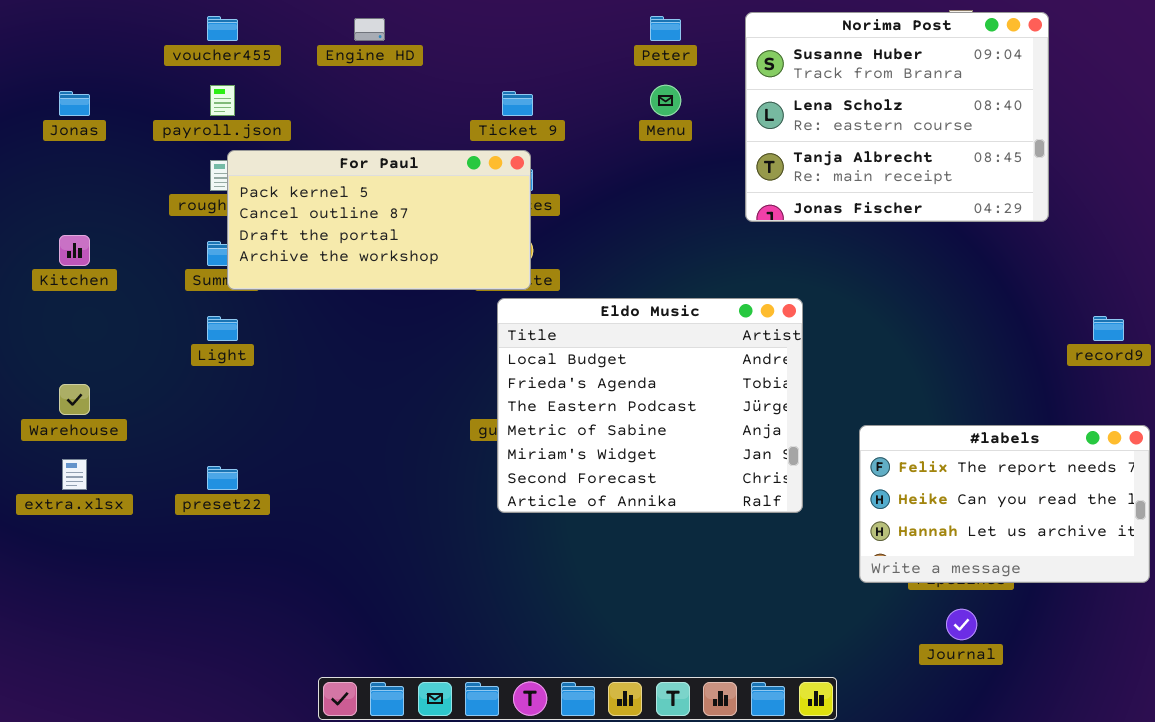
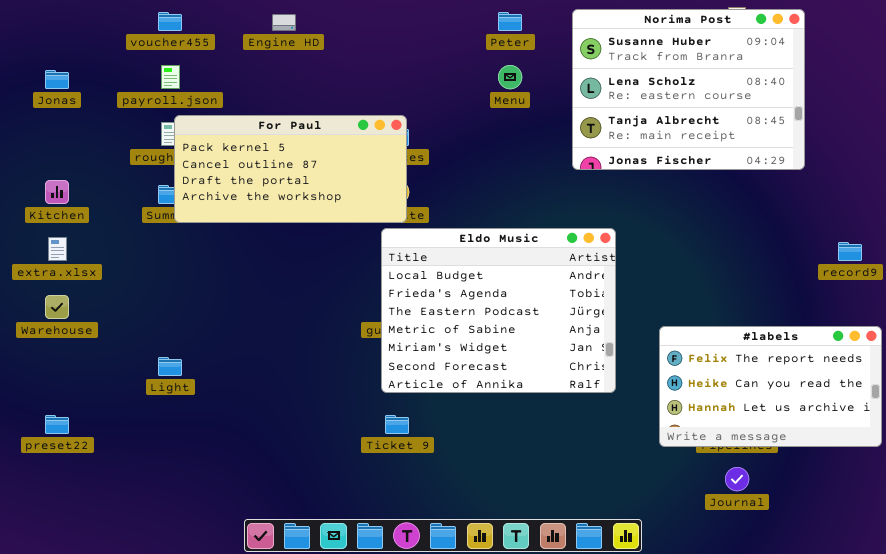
Ticket 9: [502,91,533,116] -> [385,415,409,434], moved
Light: [207,316,238,341] -> [158,357,182,376], moved
extra.xlsx: [62,459,87,490] -> [48,237,67,261], moved
preset22: [207,466,238,490] -> [45,415,69,434], moved

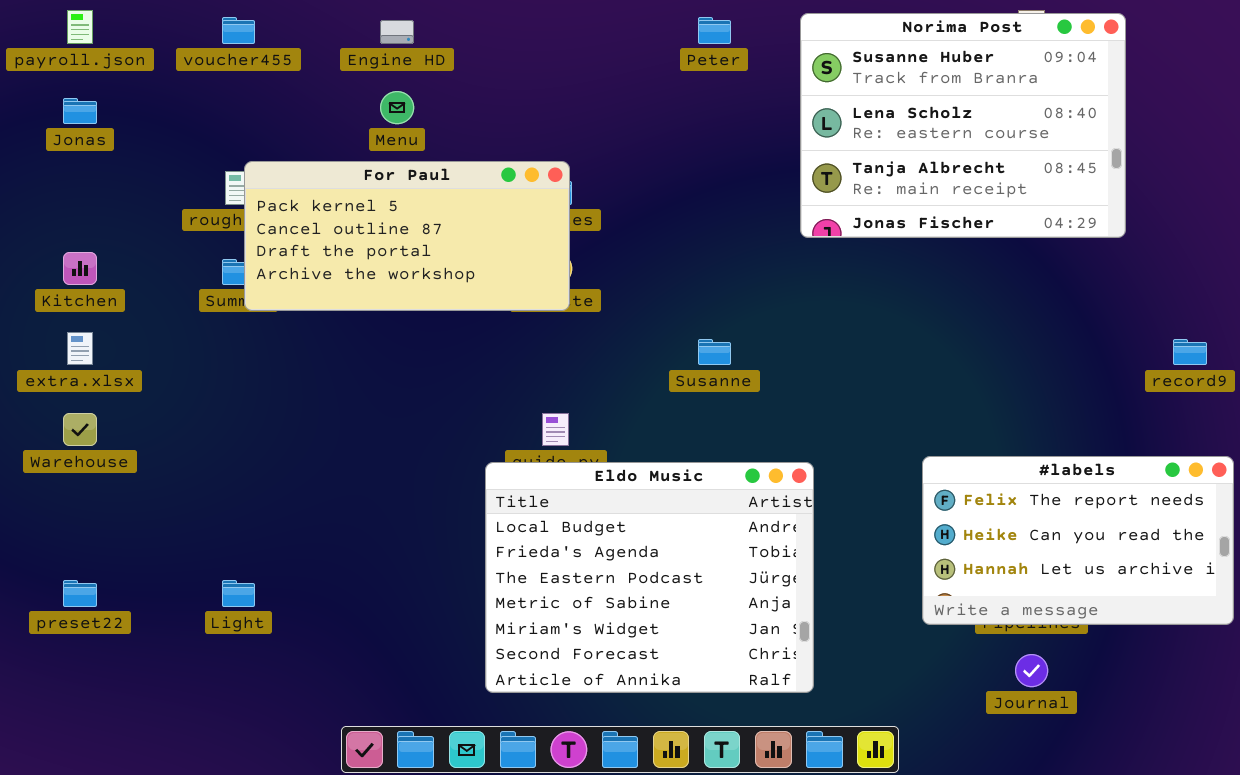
payroll.json: [161,65,180,89] -> [67,10,93,44], moved
Menu: [498,65,522,89] -> [380,91,414,124], moved
Eldo Music: [381,228,616,393] -> [485,462,814,693], moved
Light: [158,357,182,376] -> [222,580,255,607], moved

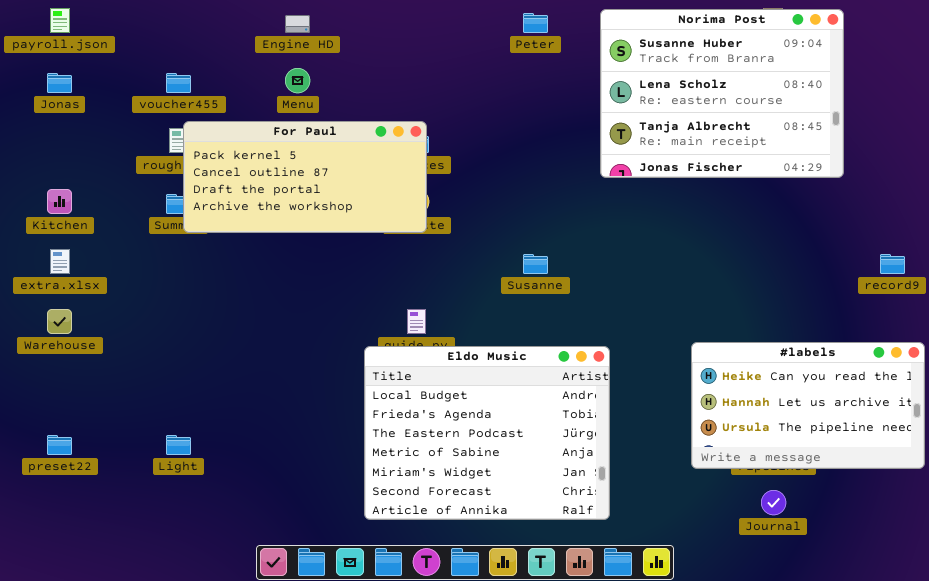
voucher455: [222,17,255,44] -> [166,73,191,93], moved
#labels: [922,456,1234,625] -> [691,342,925,469], scrolled down 1 row

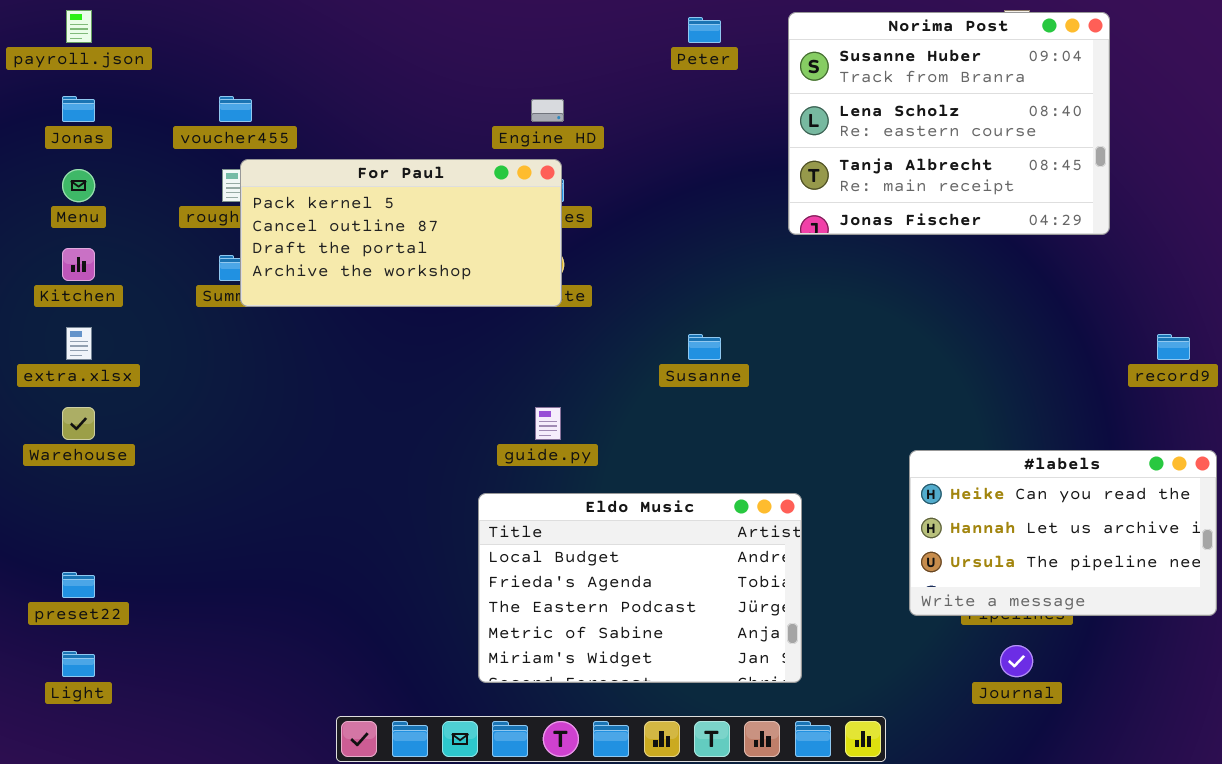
Engine HD: [285,15,310,33] -> [531,99,564,122], moved
Menu: [285,68,310,93] -> [62,169,95,202], moved
Eldo Music: [364,346,610,520] -> [478,493,802,683], resized
Light: [166,435,191,455] -> [62,651,95,677], moved

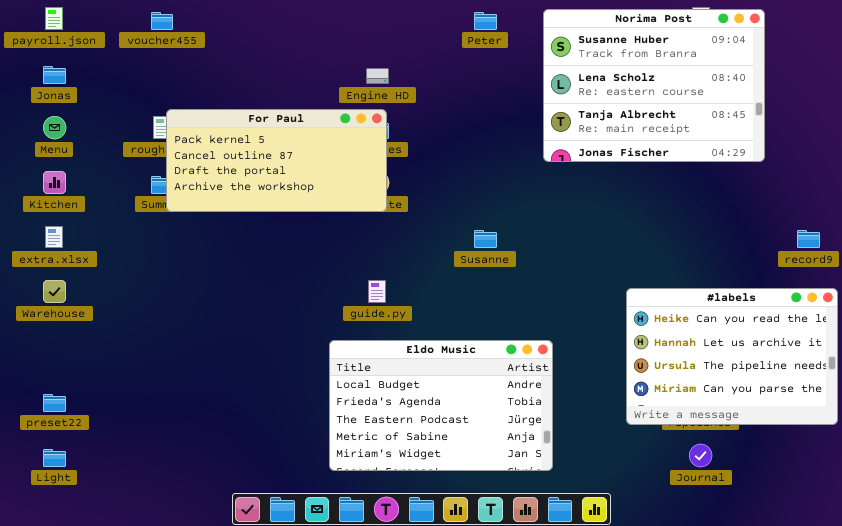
voucher455: [219,96,252,122] -> [151,12,173,30], moved
#labels: [909,450,1217,616] -> [626,288,838,425], resized

